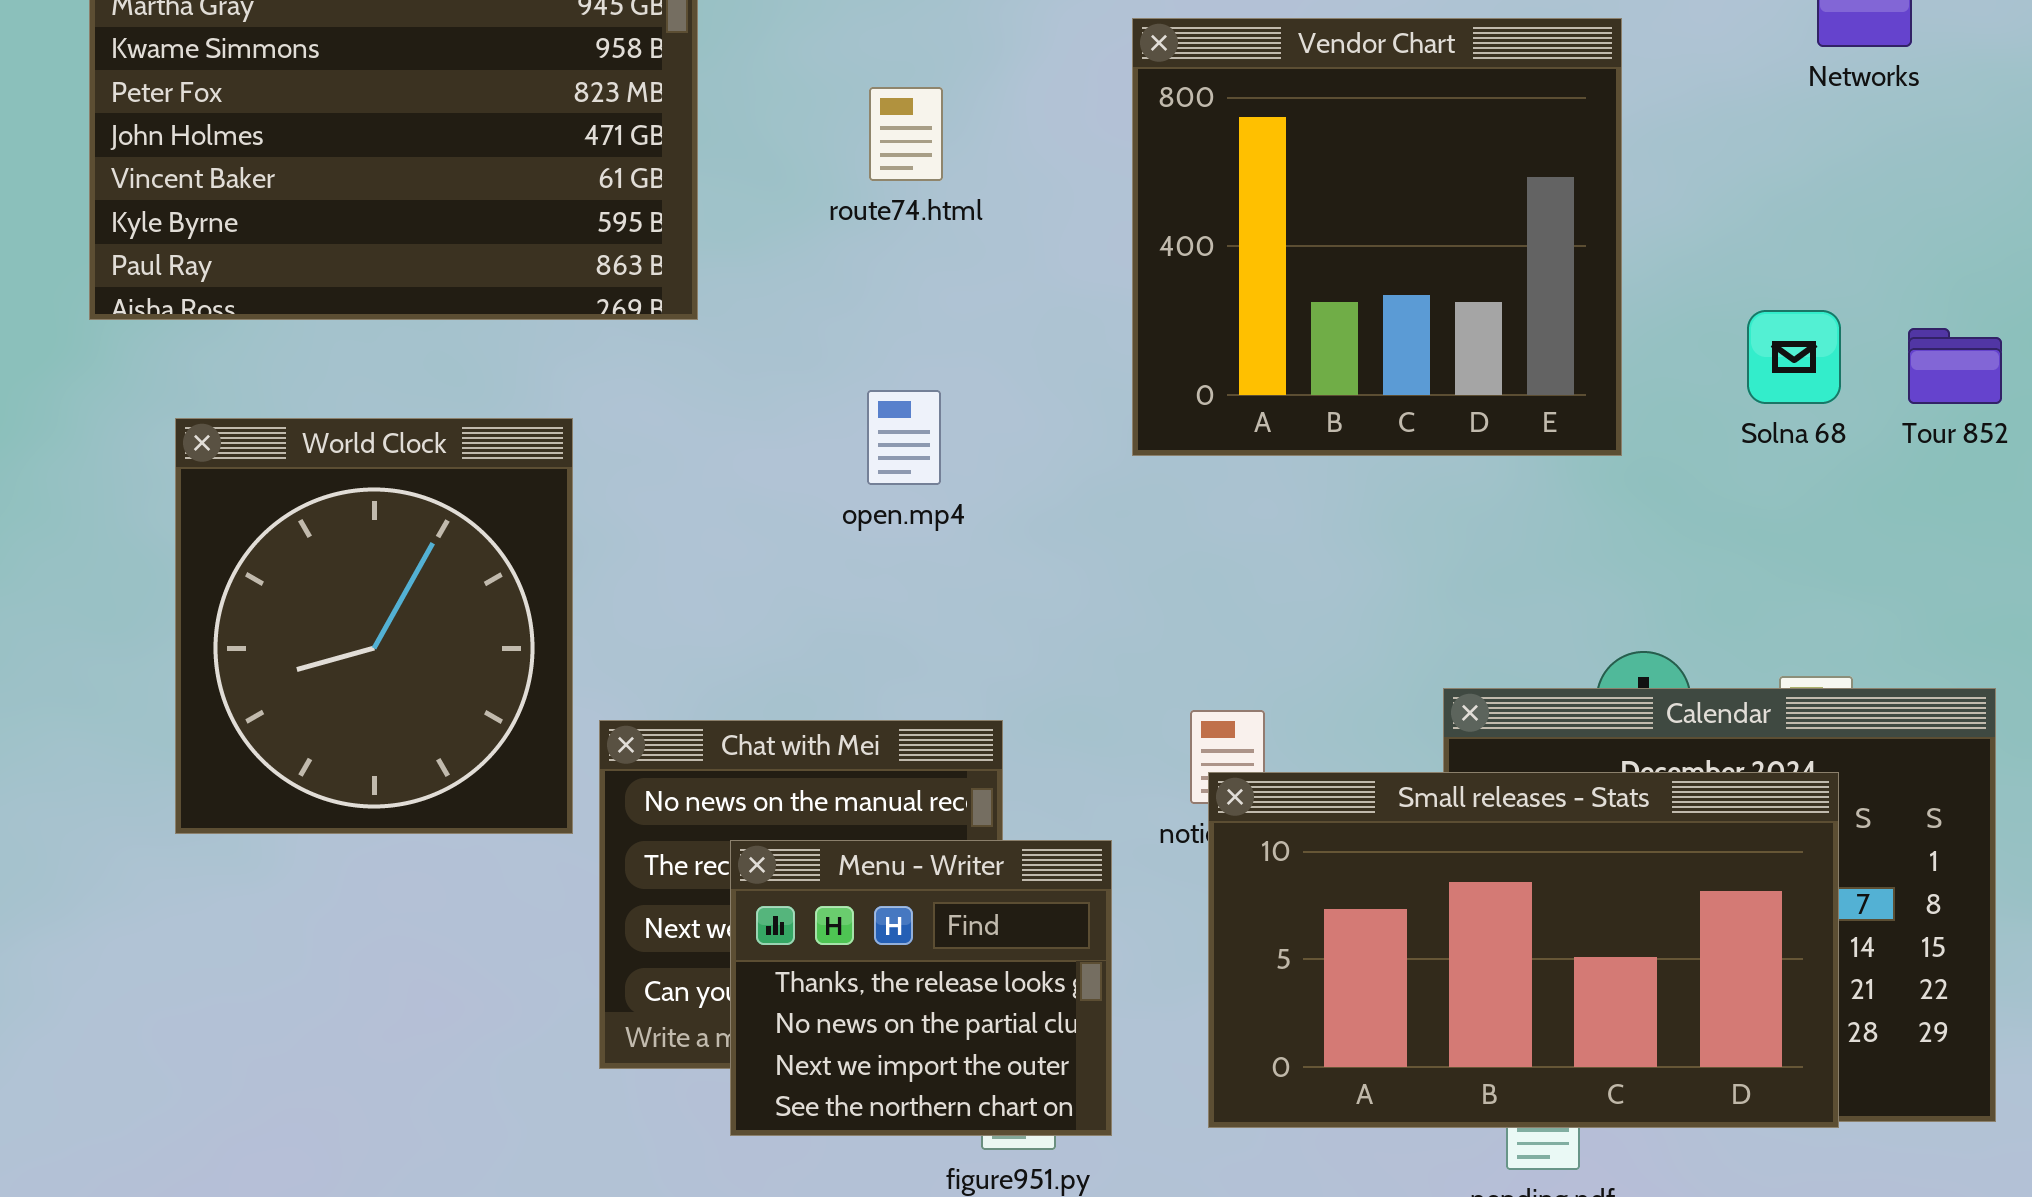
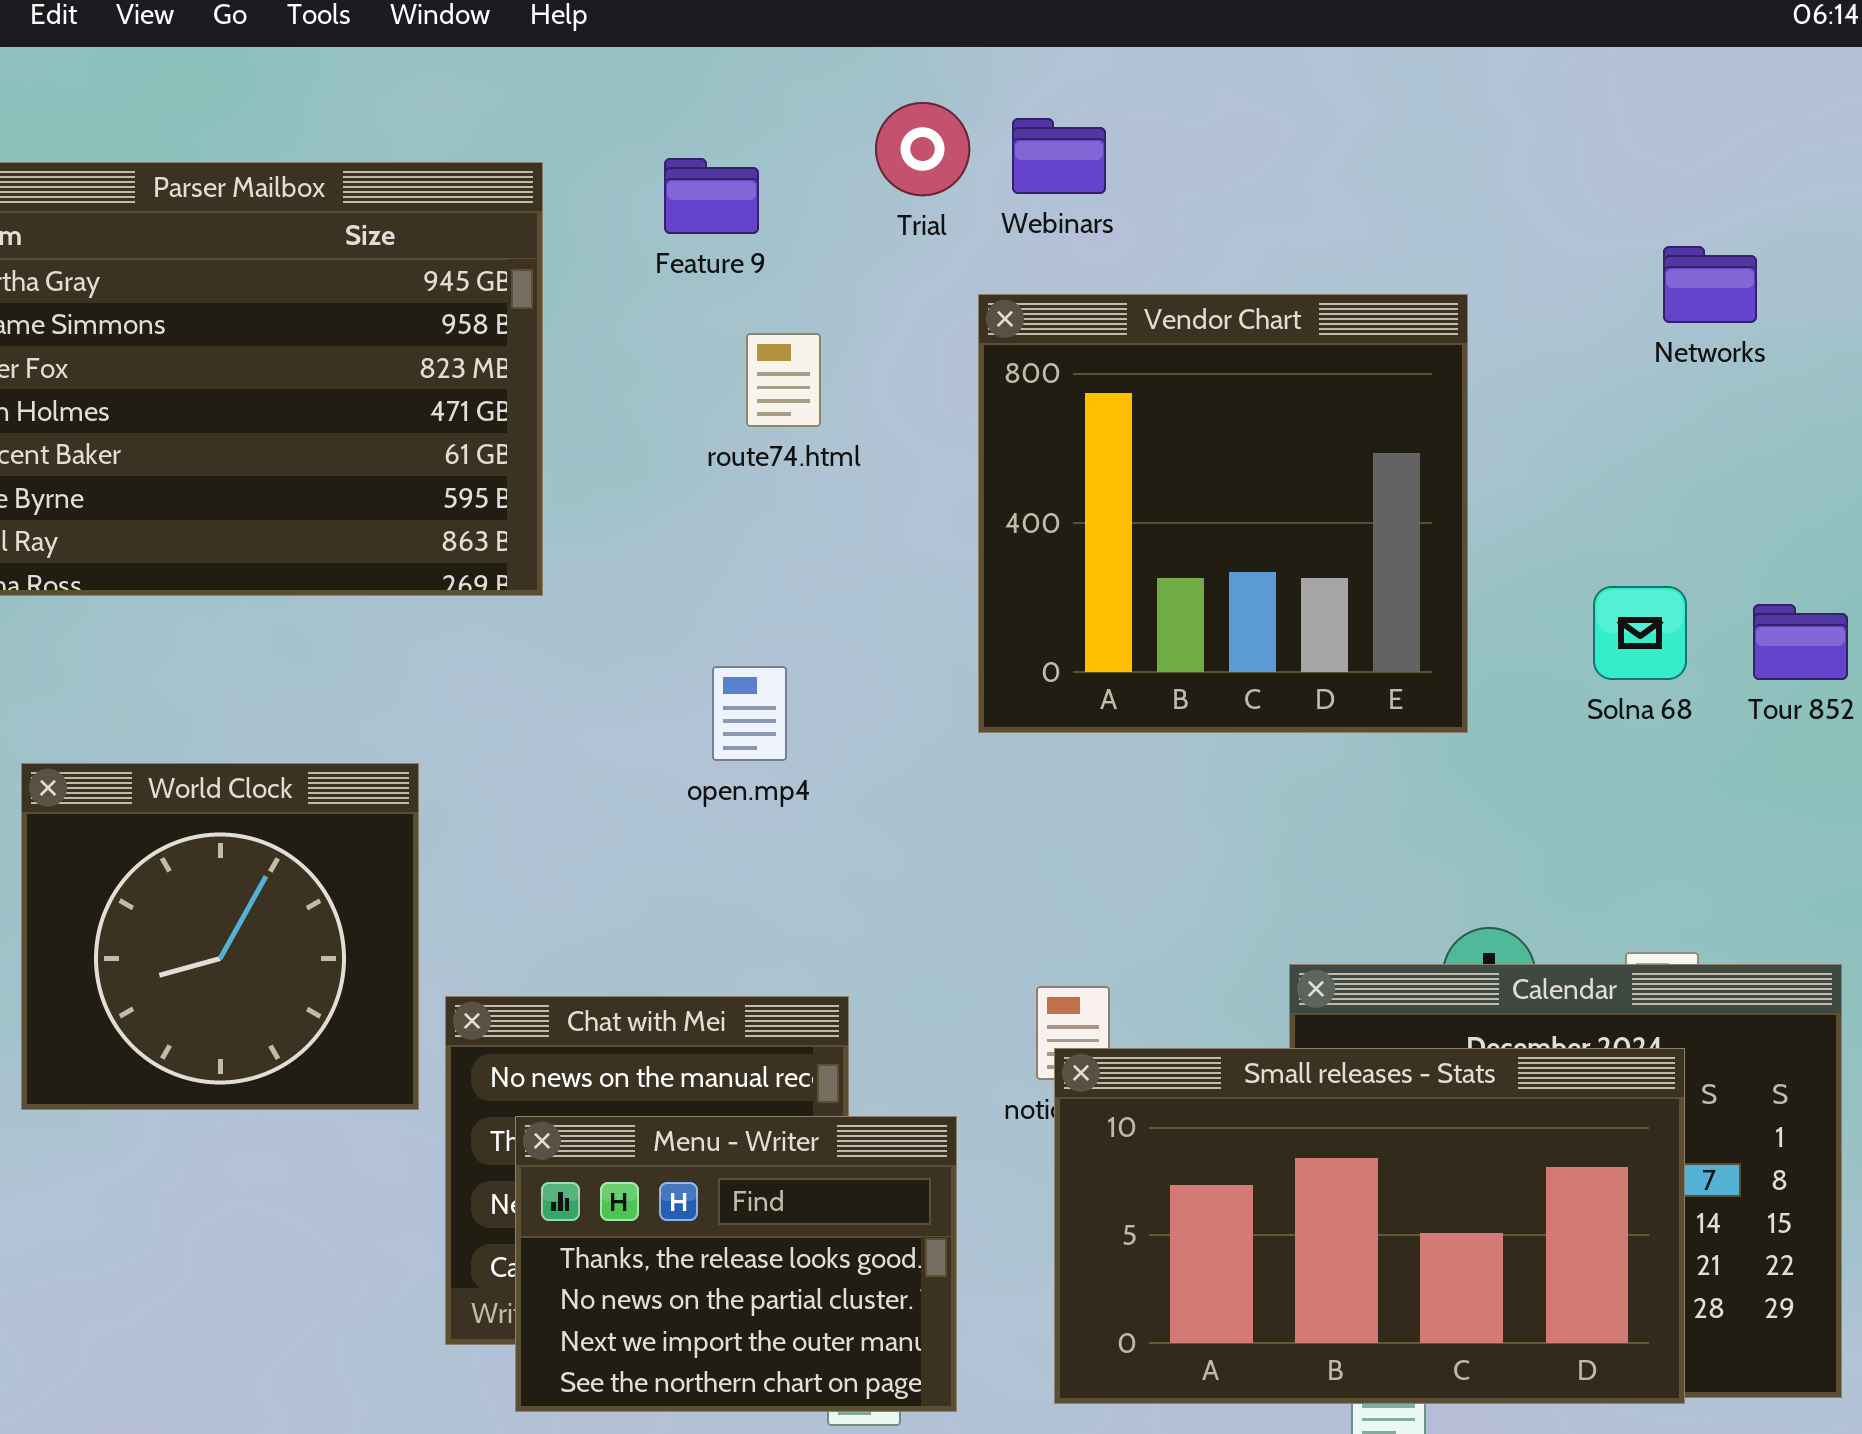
route74.html: [869,87,943,181] -> [746,333,821,427], moved
World Clock: [175,418,573,834] -> [21,763,419,1110], resized
Menu - Writer: [730,840,1112,1136] -> [515,1116,957,1412], resized

